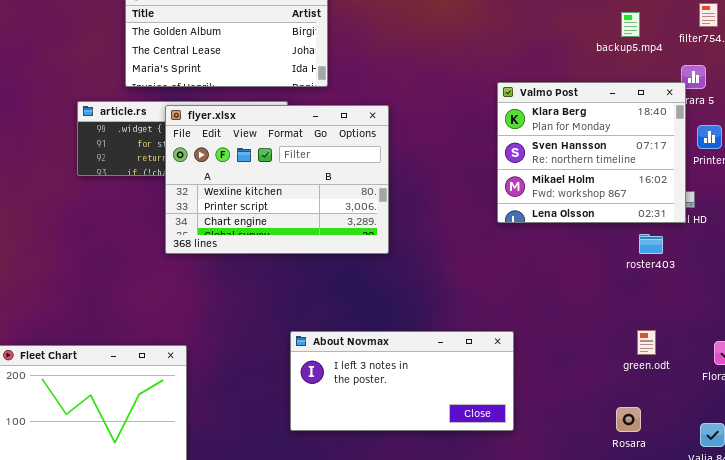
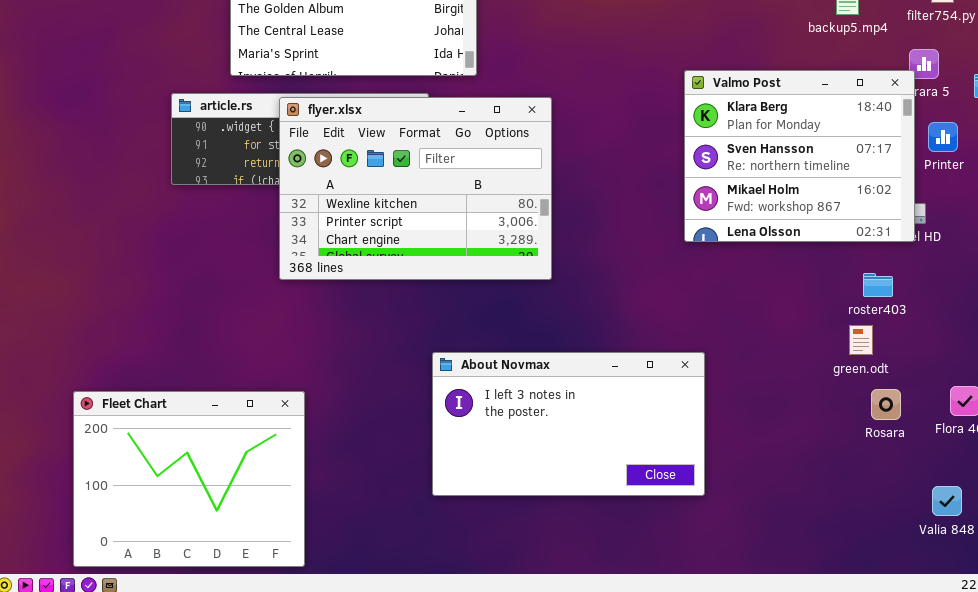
roster403: [639,234,663,254] -> [863,273,893,297], moved
green.odt: [637,330,656,355] -> [849,325,873,355], moved
About Novmax: [290,331,514,431] -> [432,352,705,496], resized
Rosara: [616,407,641,432] -> [871,389,901,420], moved

